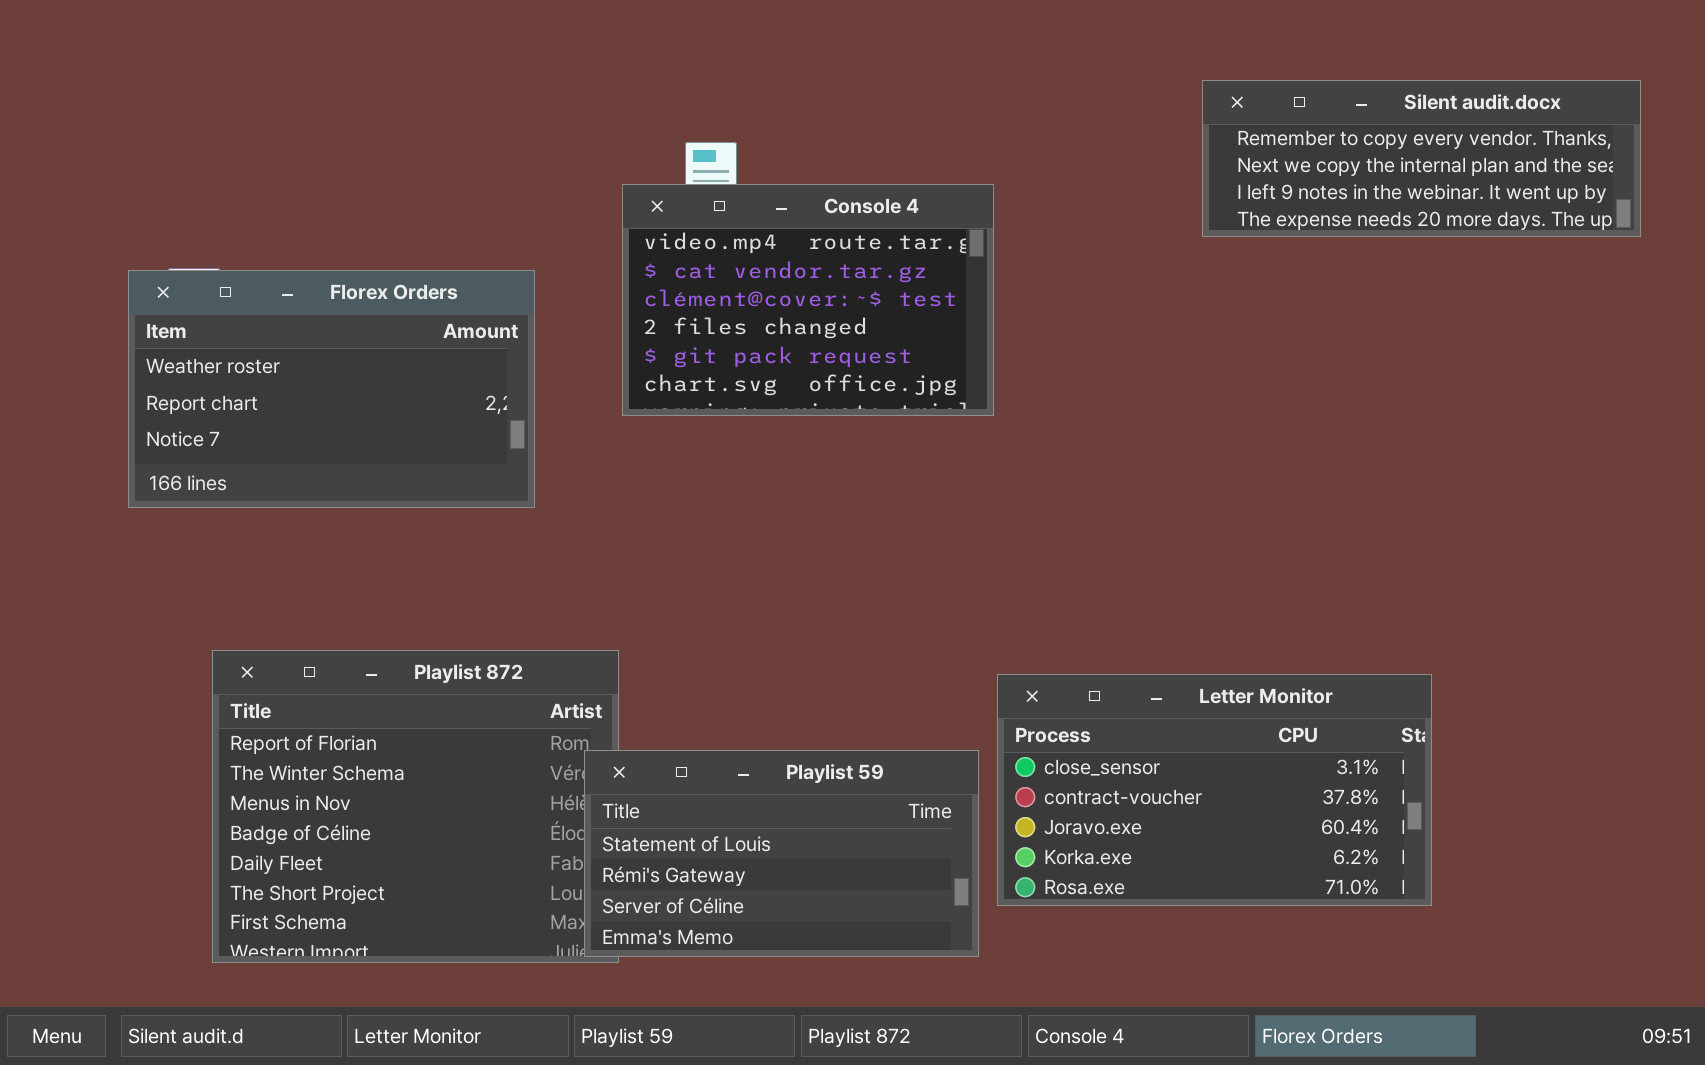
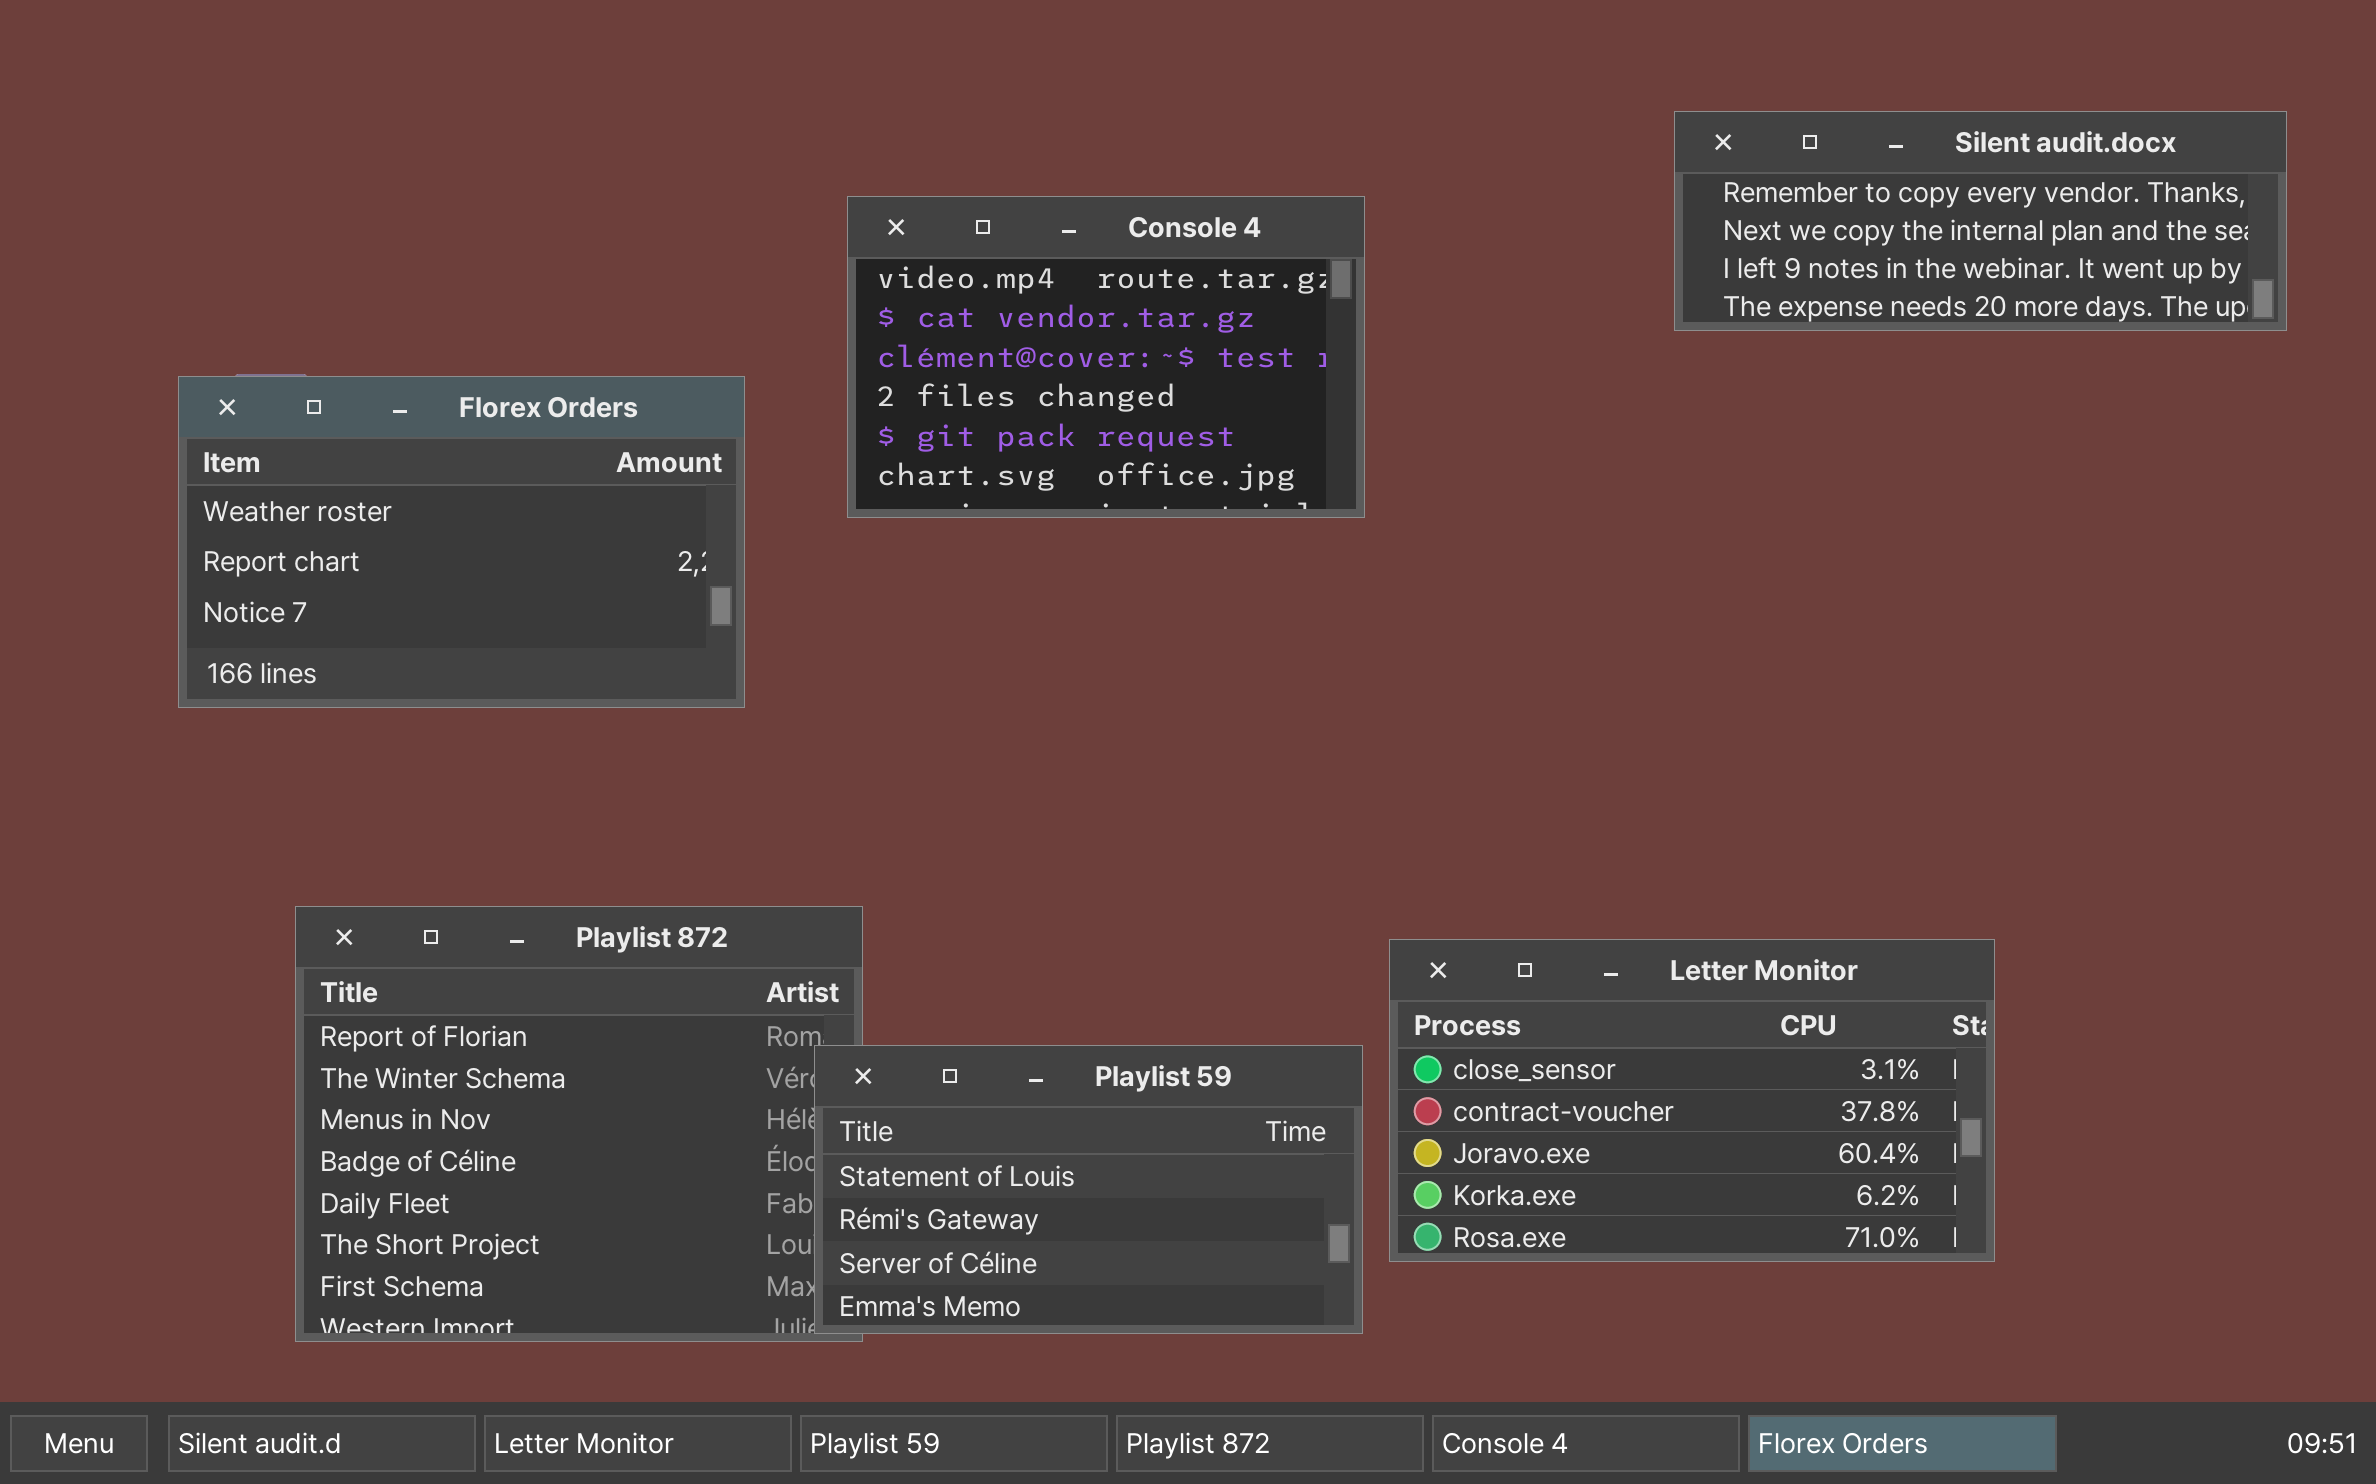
Console 4: [622,184,994,416] -> [847,196,1365,518], moved

